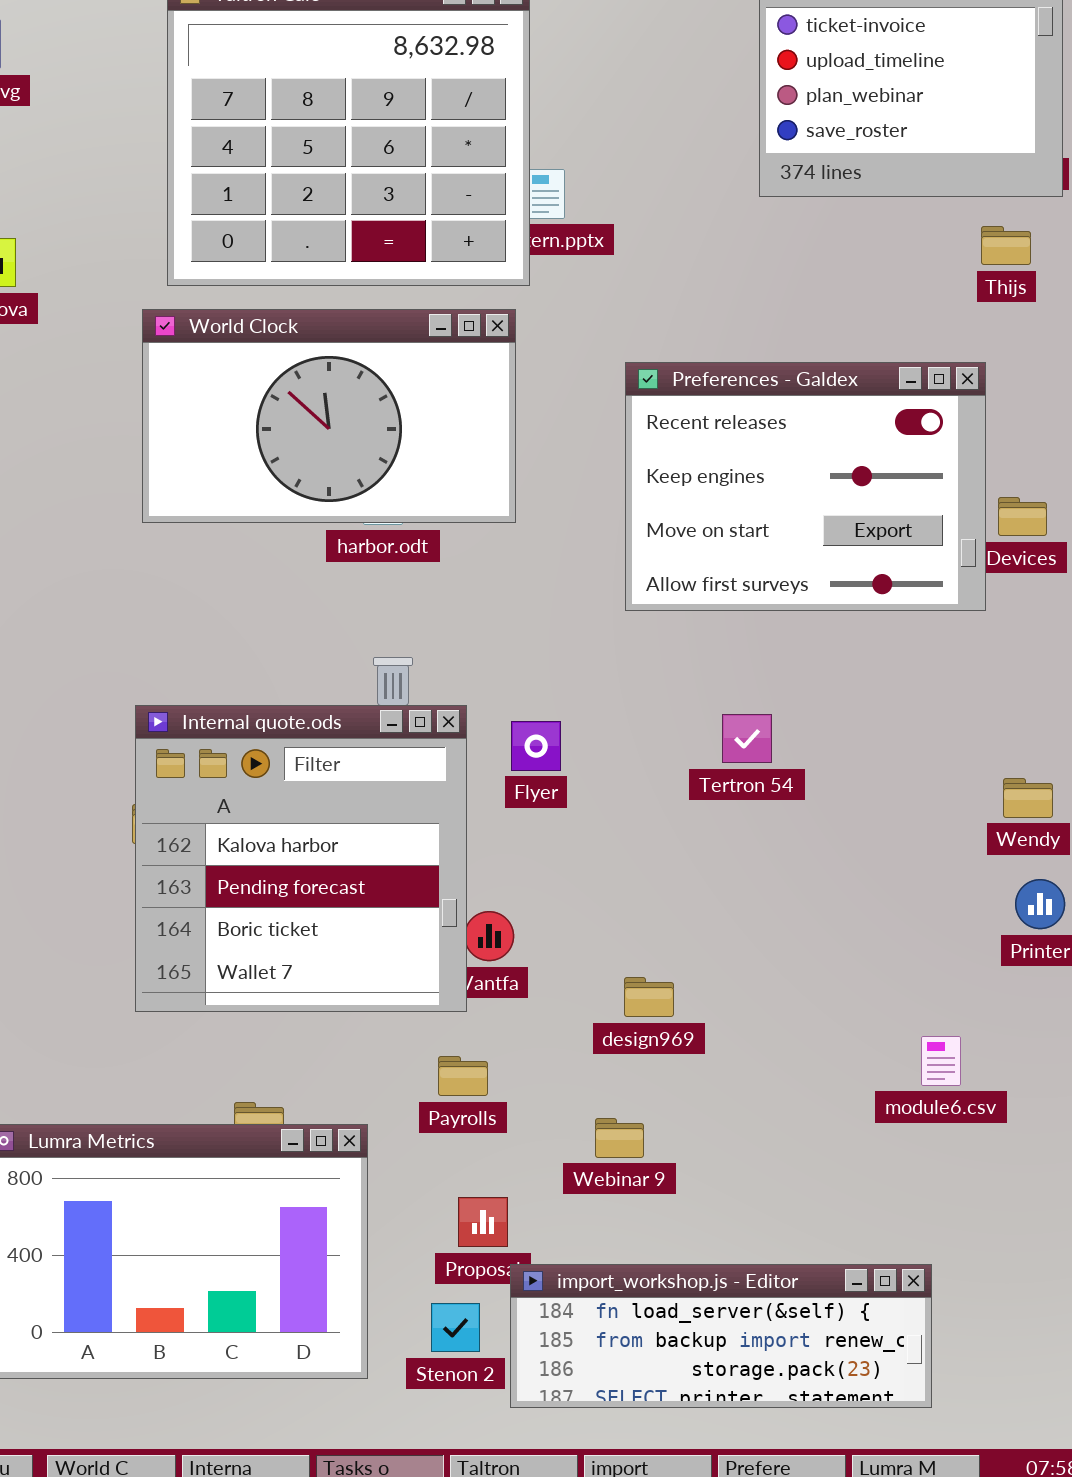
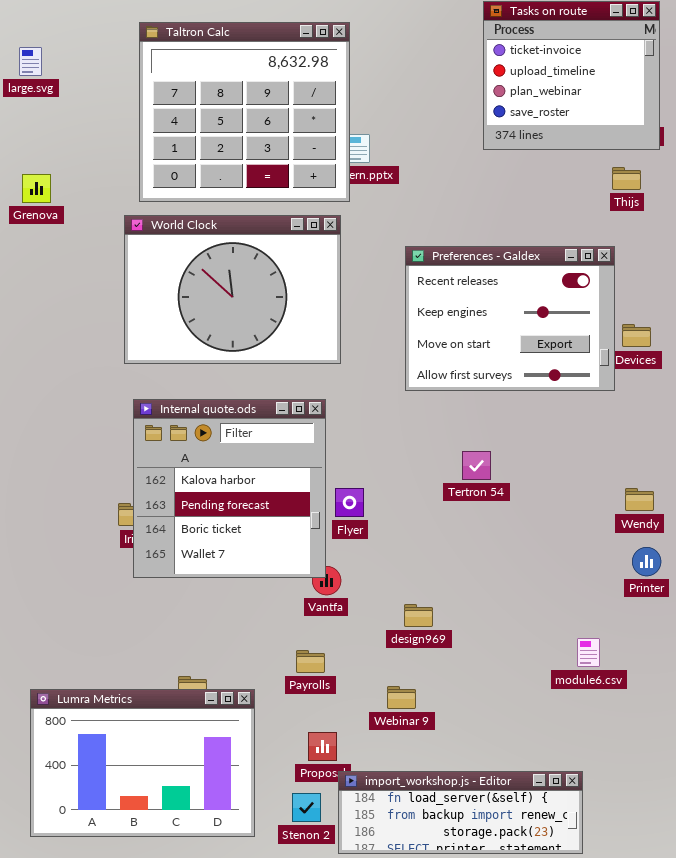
World Clock: [142,309,516,523] -> [124,215,341,364], resized
Internal quote.ods: [135,705,467,1012] -> [133,399,326,578], moved
Flyer: [511,721,561,771] -> [335,488,364,517], moved

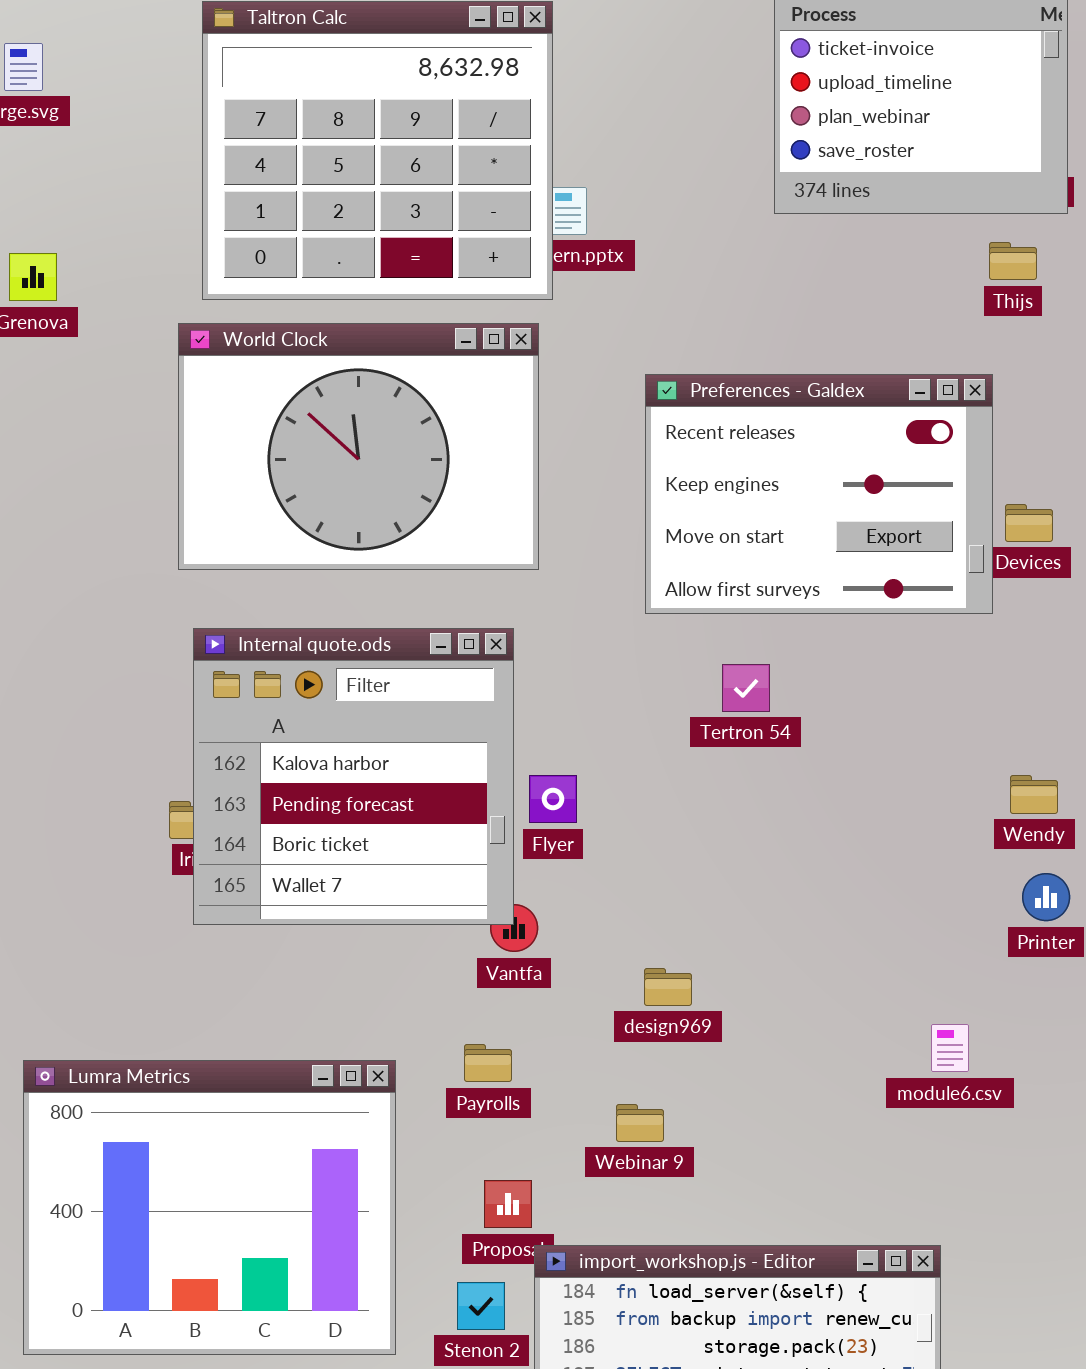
Tertron 54: [462,451,491,480] -> [722,664,770,712], moved
Lumra Metrics: [30,689,255,837] -> [23,1060,396,1355], resized

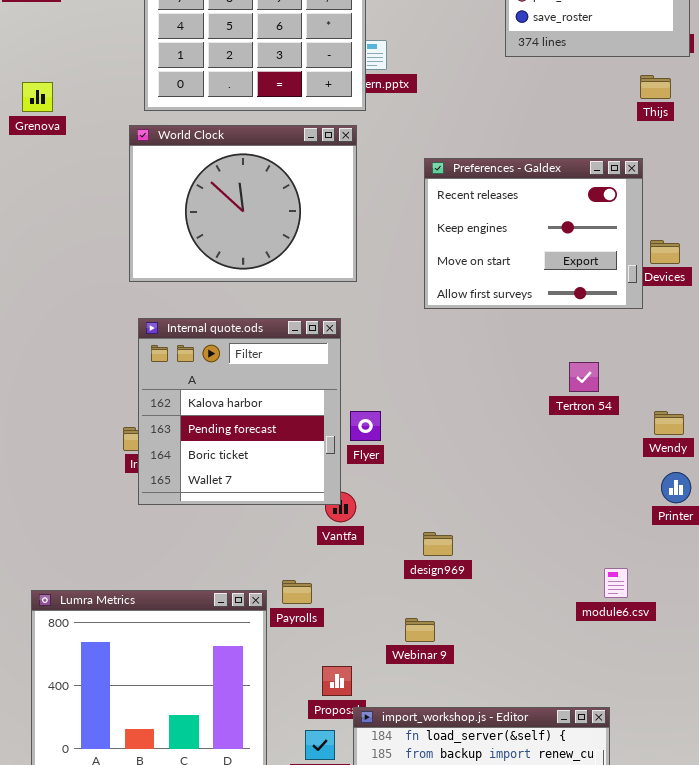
Tertron 54: [722,664,770,712] -> [569,362,599,392], moved
Payrolls: [464,1044,512,1082] -> [282,580,312,604], moved

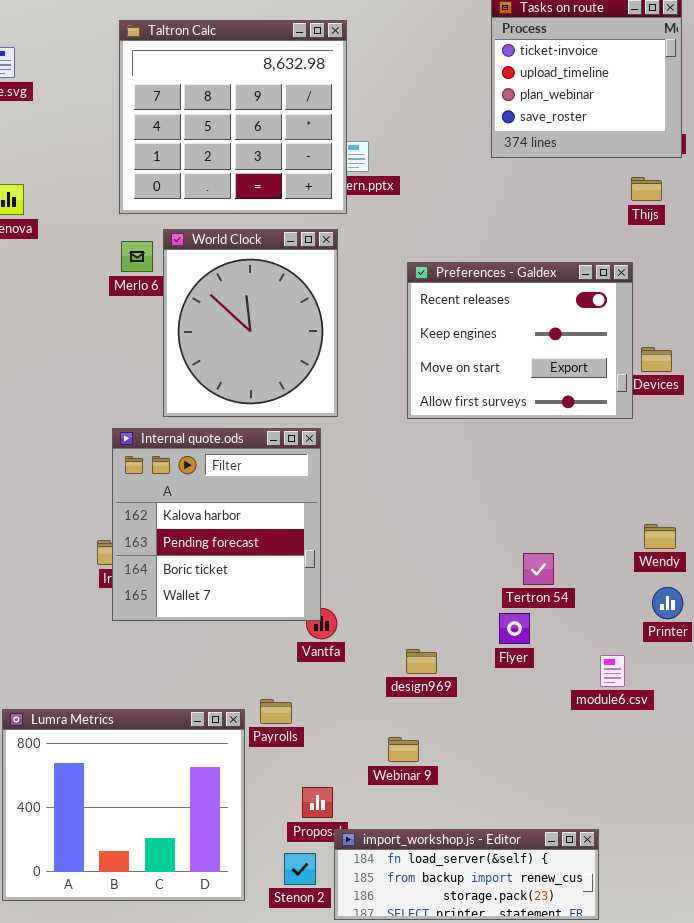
World Clock: [129,125,357,282] -> [163,229,338,417], resized
Tertron 54: [569,362,599,392] -> [523,553,554,585], moved
Flyer: [350,411,381,441] -> [499,613,530,644], moved
module6.csv: [604,568,628,598] -> [600,655,625,687], moved

